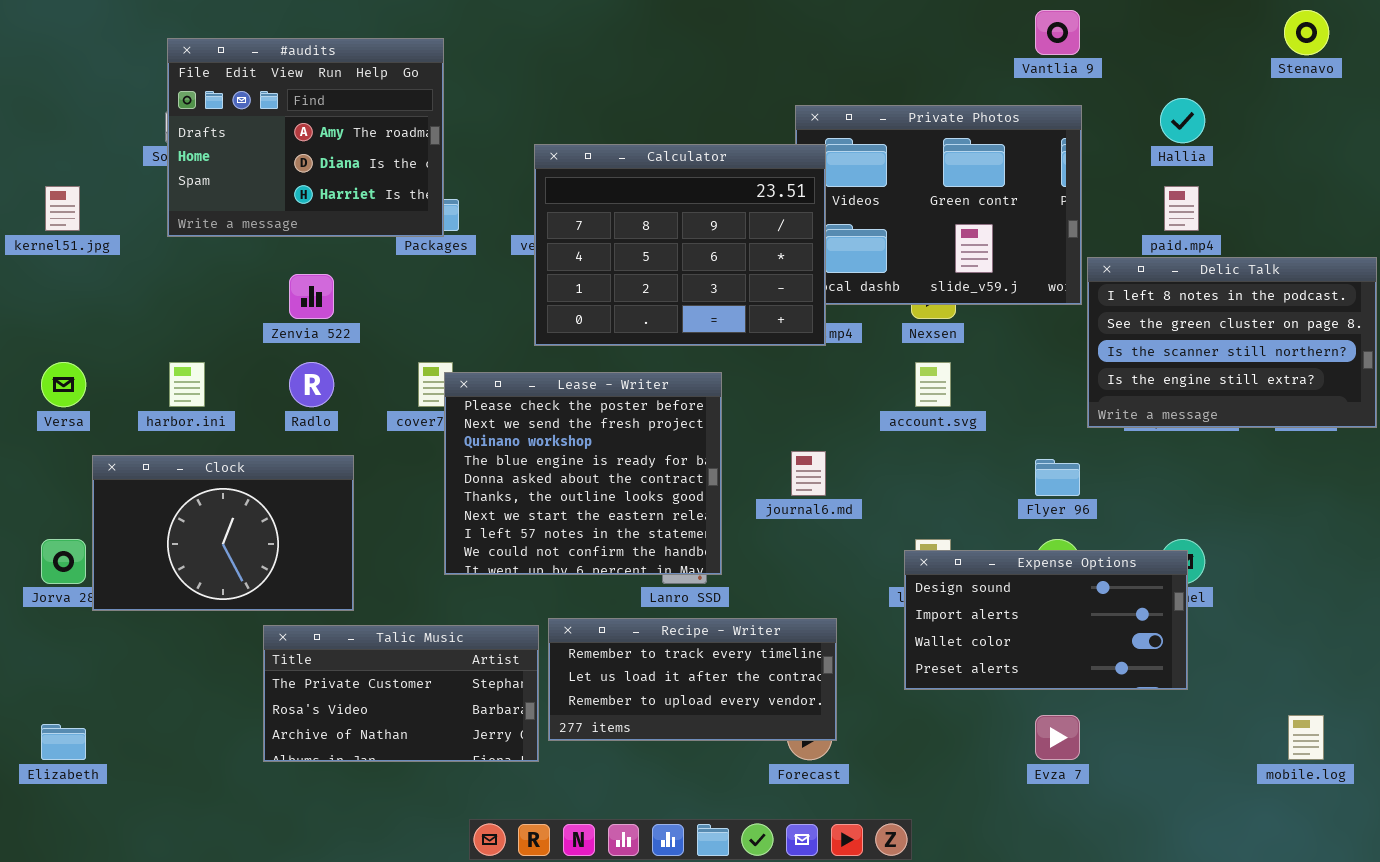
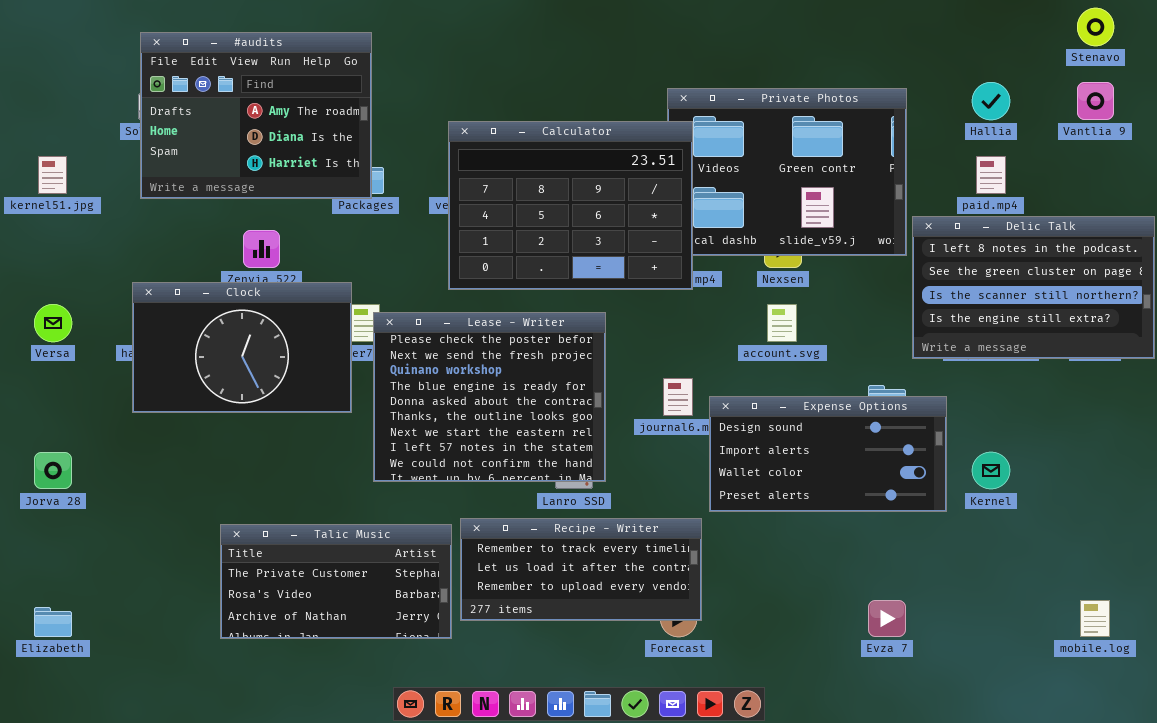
Vantlia 9: [1035,10,1080,55] -> [1077,82,1114,120], moved
Clock: [92,455,354,611] -> [132,282,352,413], moved
Expense Options: [904,550,1188,690] -> [709,396,947,512], moved

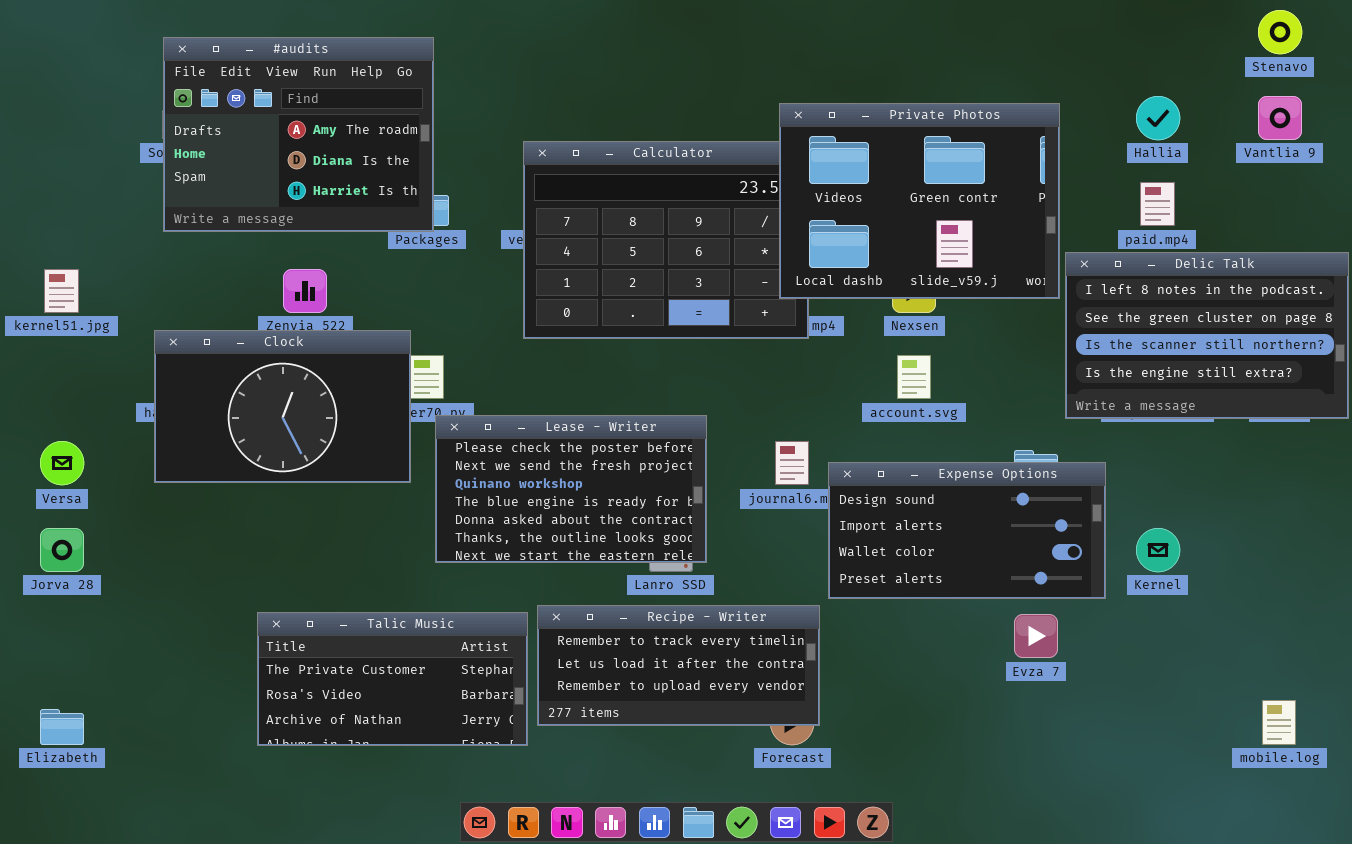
Private Photos: [667,88,907,256] -> [779,103,1060,299], raised
kernel51.jpg: [38,156,67,194] -> [44,269,79,313], moved
Versa: [34,304,72,342] -> [40,441,84,485], moved
Lease - Writer: [373,312,606,482] -> [435,415,707,563], resized
Evza 7: [868,600,906,637] -> [1014,614,1058,658], moved

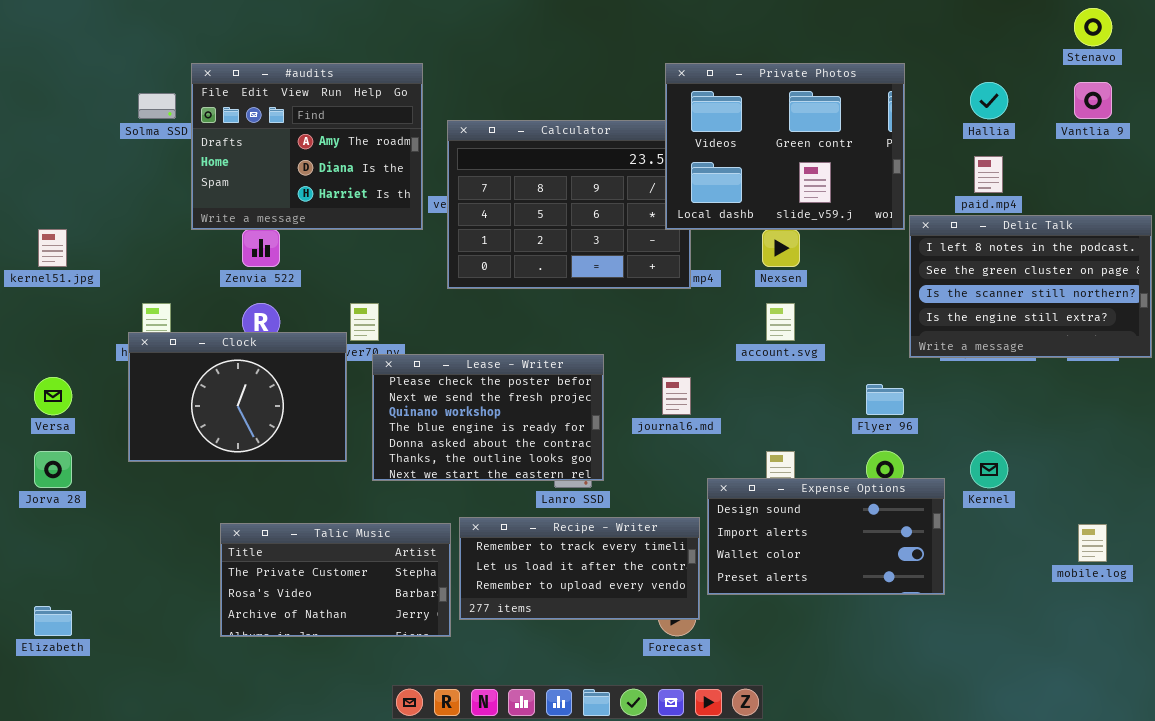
#audits: [163,37,434,232] -> [191,63,423,230], moved
Private Photos: [779,103,1060,299] -> [665,63,905,230], moved
Clock: [154,330,411,483] -> [128,332,347,462], moved
Expense Options: [828,462,1106,599] -> [707,478,945,595], moved
mobile.log: [1262,700,1296,745] -> [1078,524,1107,562], moved

